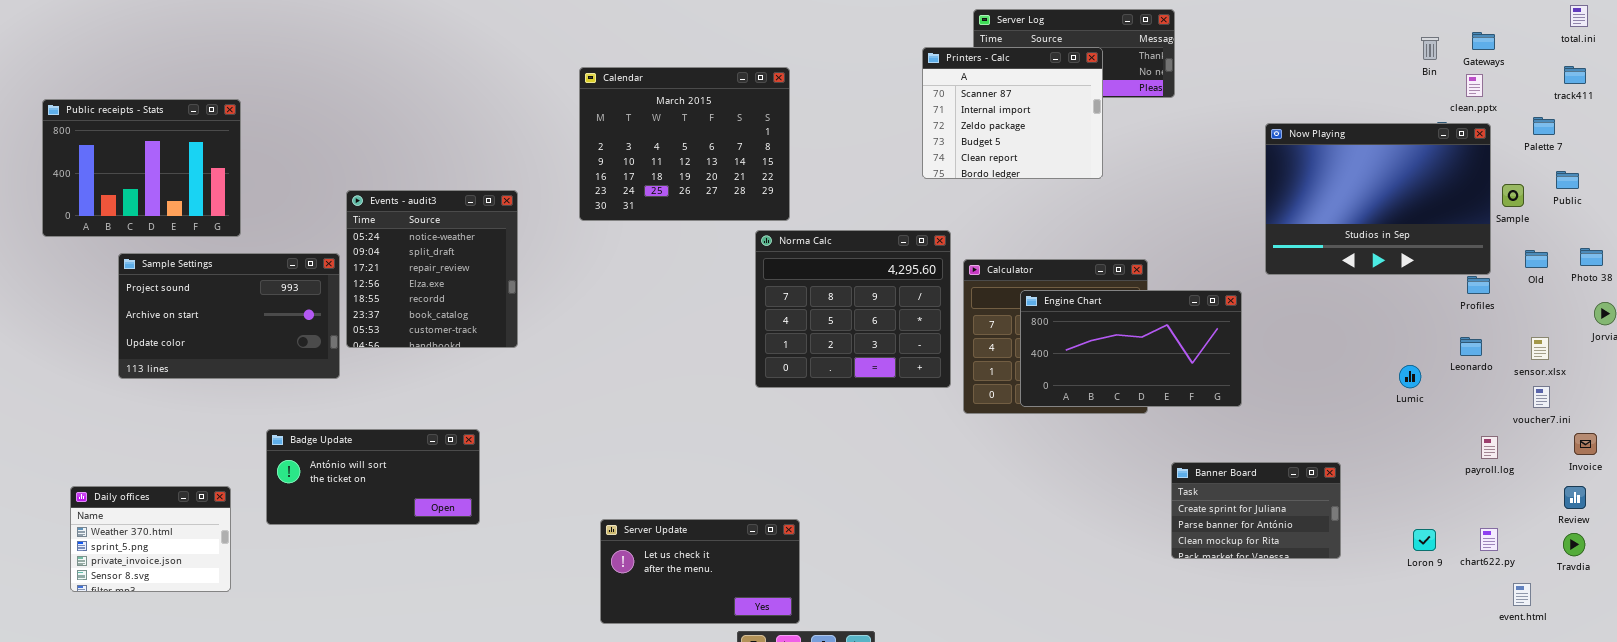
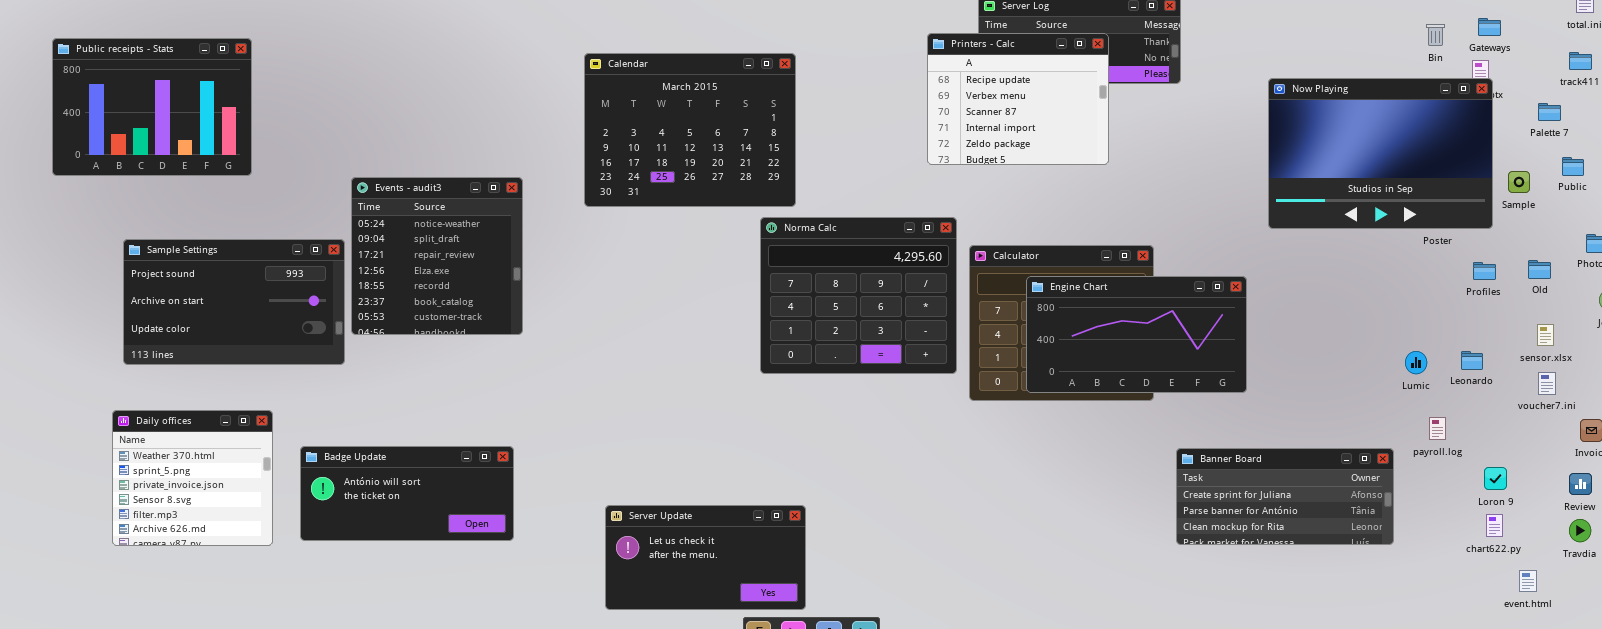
Printers - Calc: [922,47,1103,179] -> [927,33,1109,165], scrolled up 2 rows
Public receipts - Stats: [42,99,241,237] -> [52,38,252,176], moved
Now Playing: [1265,123,1491,275] -> [1268,78,1493,229], moved
Old: [1525,250,1548,268] -> [1528,260,1551,279], moved
Leonardo: [1460,337,1482,356] -> [1461,351,1483,370], moved
Badge Update: [266,429,480,525] -> [300,446,514,541], moved
payroll.log: [1481,436,1498,459] -> [1429,417,1446,440], moved
Banner Board: [1171,462,1341,559] -> [1176,448,1394,545], resized
Daily offices: [70,486,231,592] -> [112,410,273,546], moved, resized
Loron 9: [1413,529,1436,551] -> [1484,467,1507,490], moved

